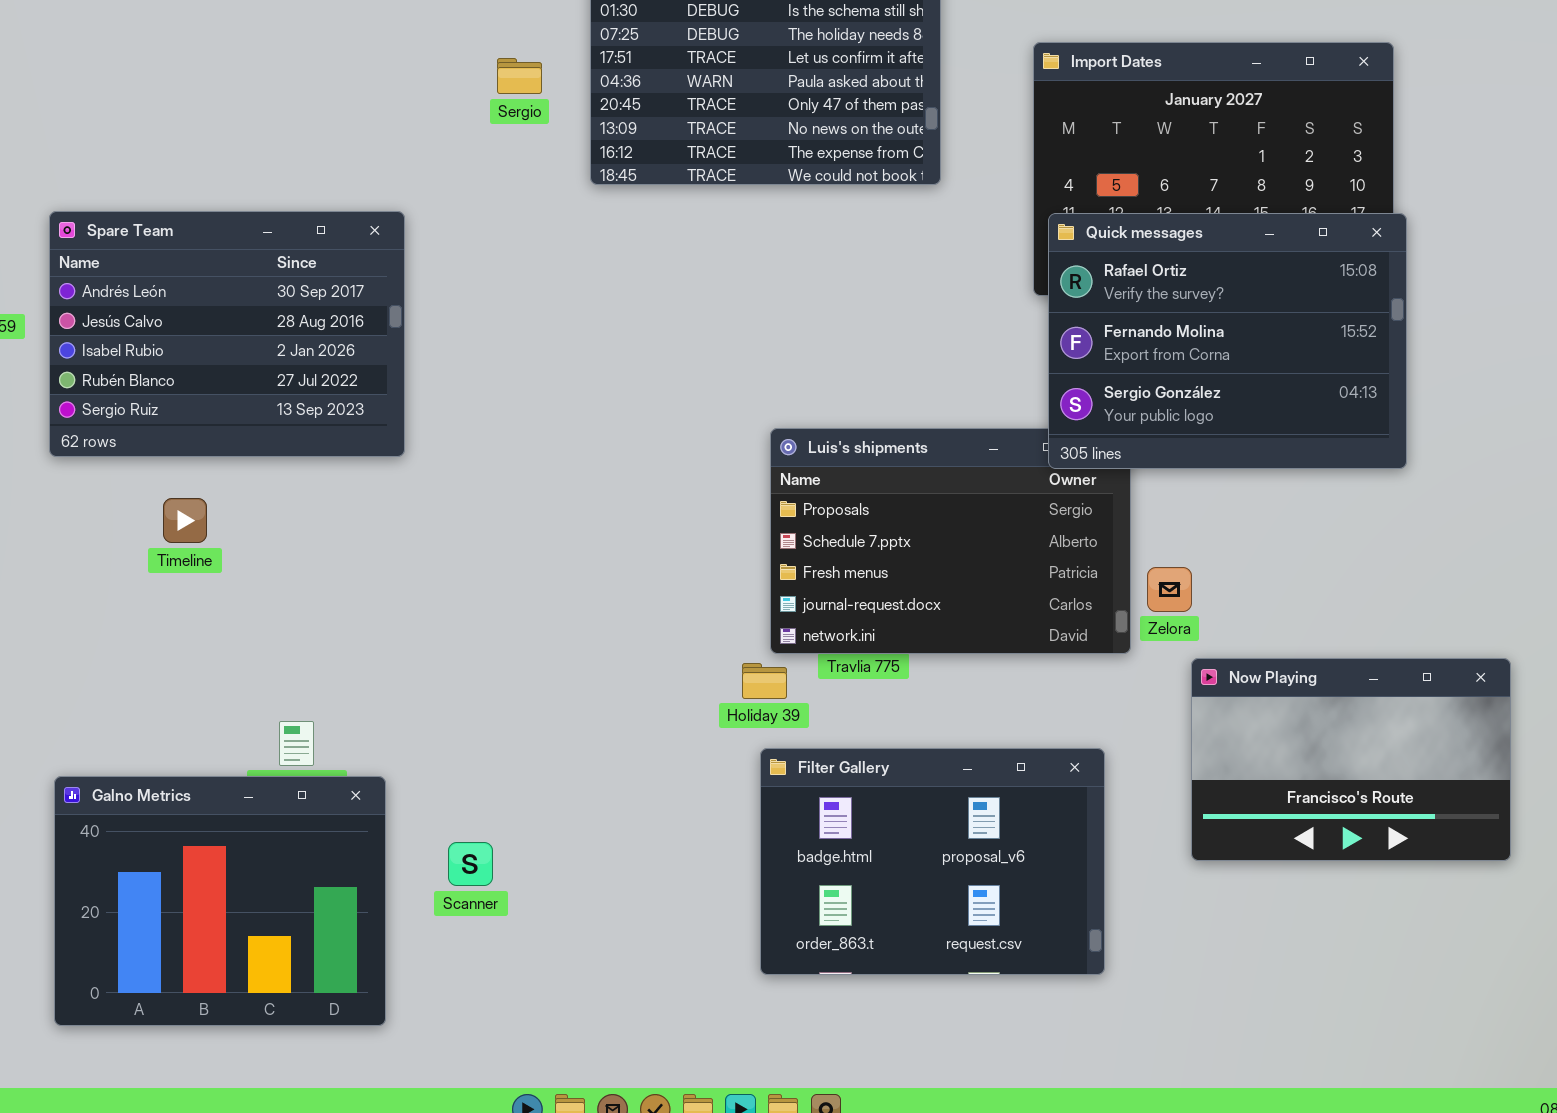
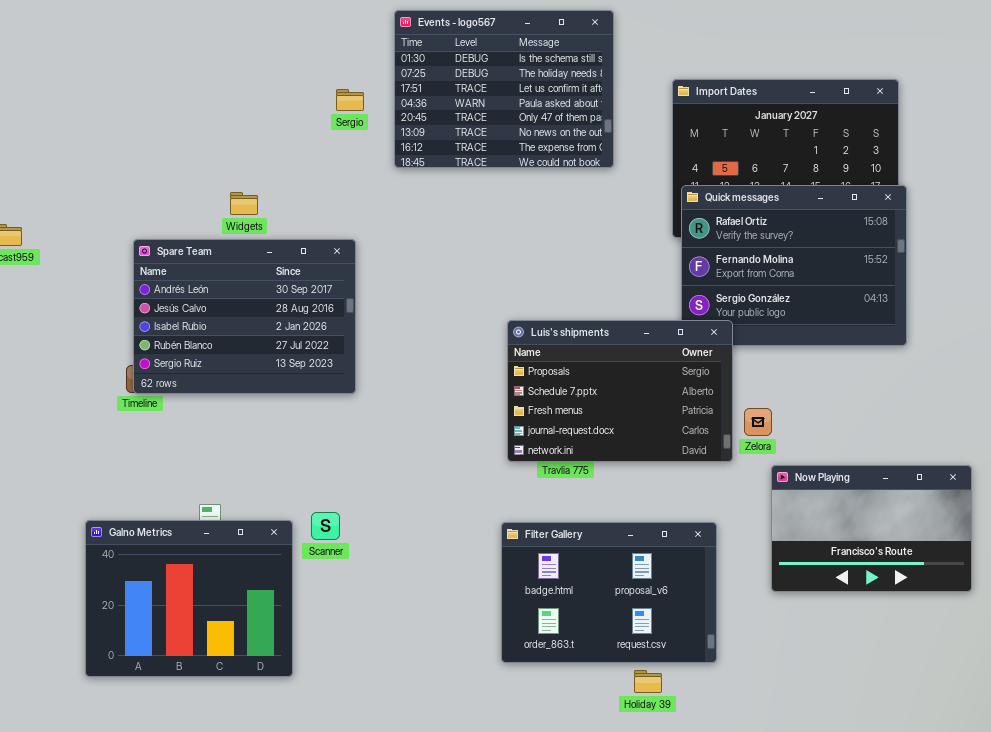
Spare Team: [49,211,405,457] -> [133,239,356,394], moved
Luis's shipments: [770,428,1131,654] -> [507,320,733,462], raised
Holiday 39: [742,663,787,699] -> [634,670,662,693], moved
Galno Metrics: [54,776,386,1026] -> [85,520,293,677], moved
Scanner: [448,842,493,886] -> [311,512,340,540], moved

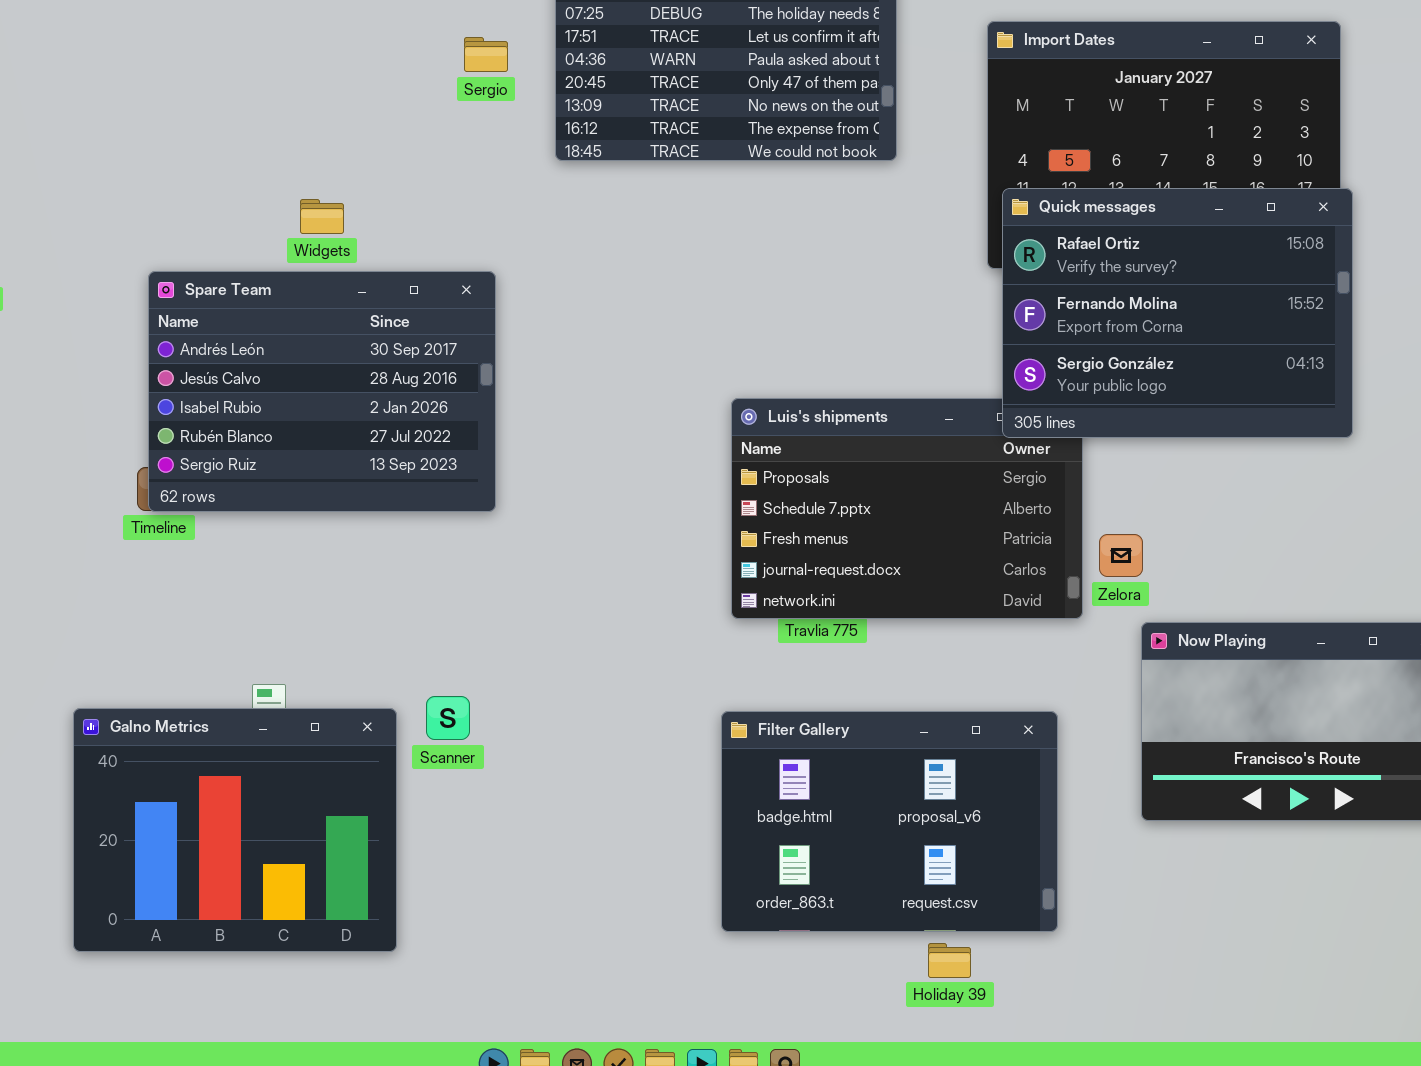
Quick messages: [681,185,907,346] -> [1002,188,1353,438], raised

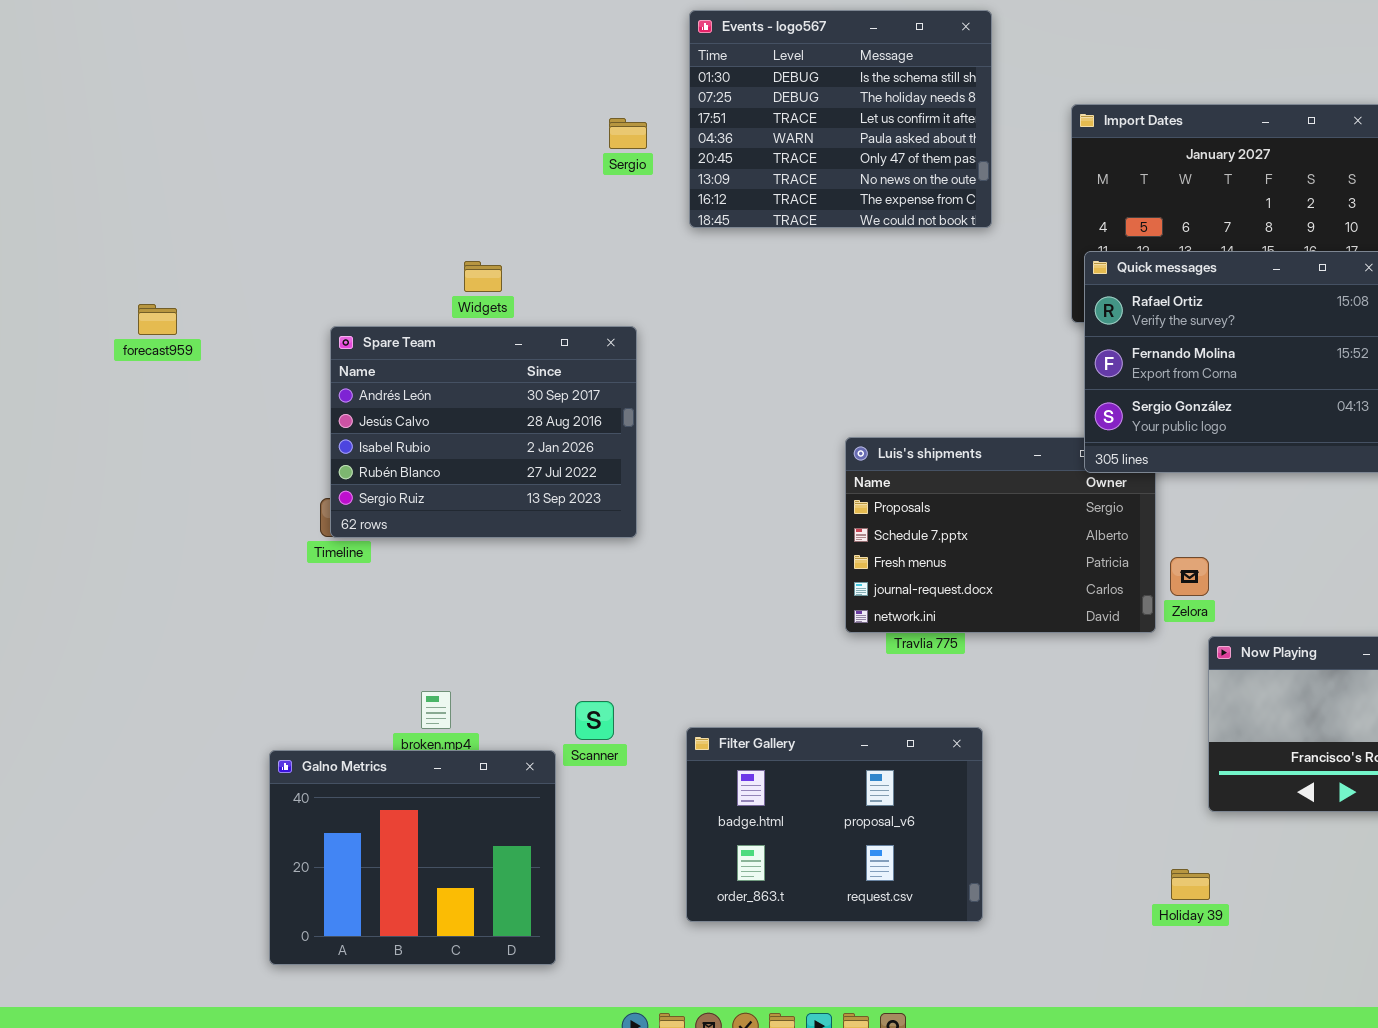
Galno Metrics: [73,708,397,952] -> [269,750,556,965], moved
Filter Gallery: [721,711,1058,932] -> [686,727,983,922], moved
Holiday 39: [928,943,971,978] -> [1171,869,1210,900], moved

